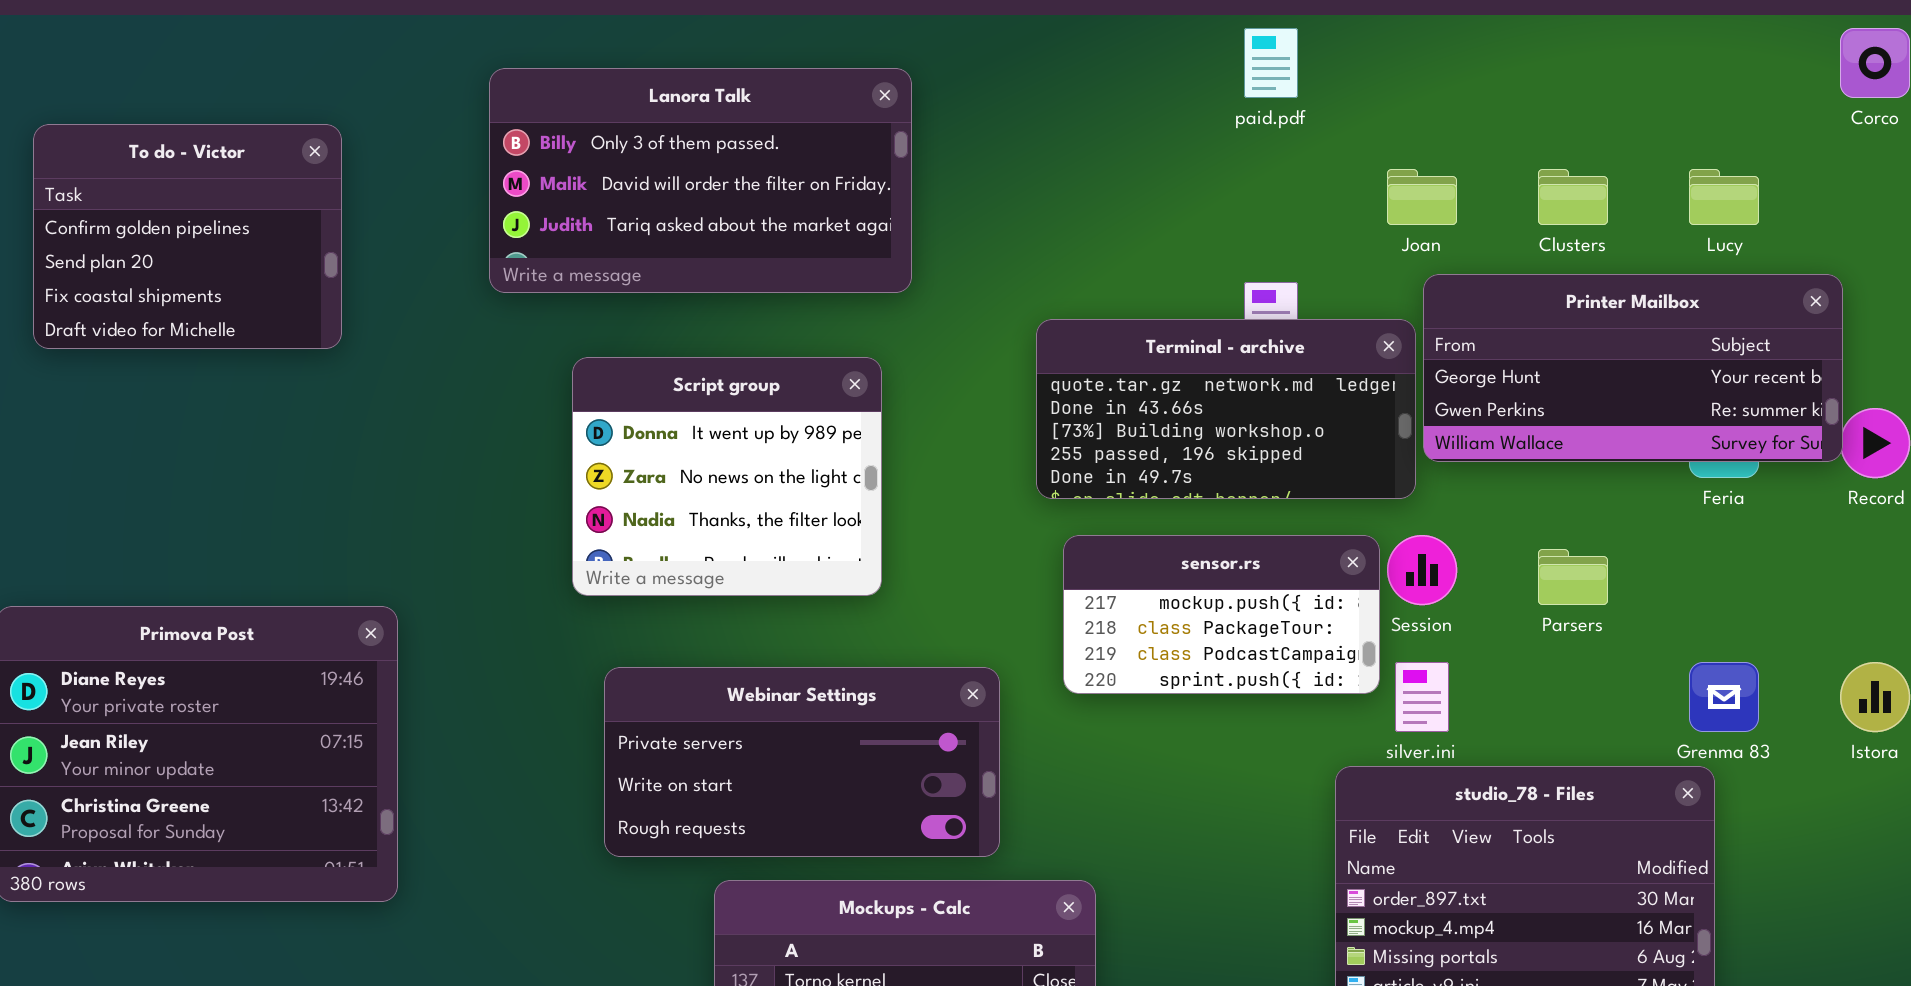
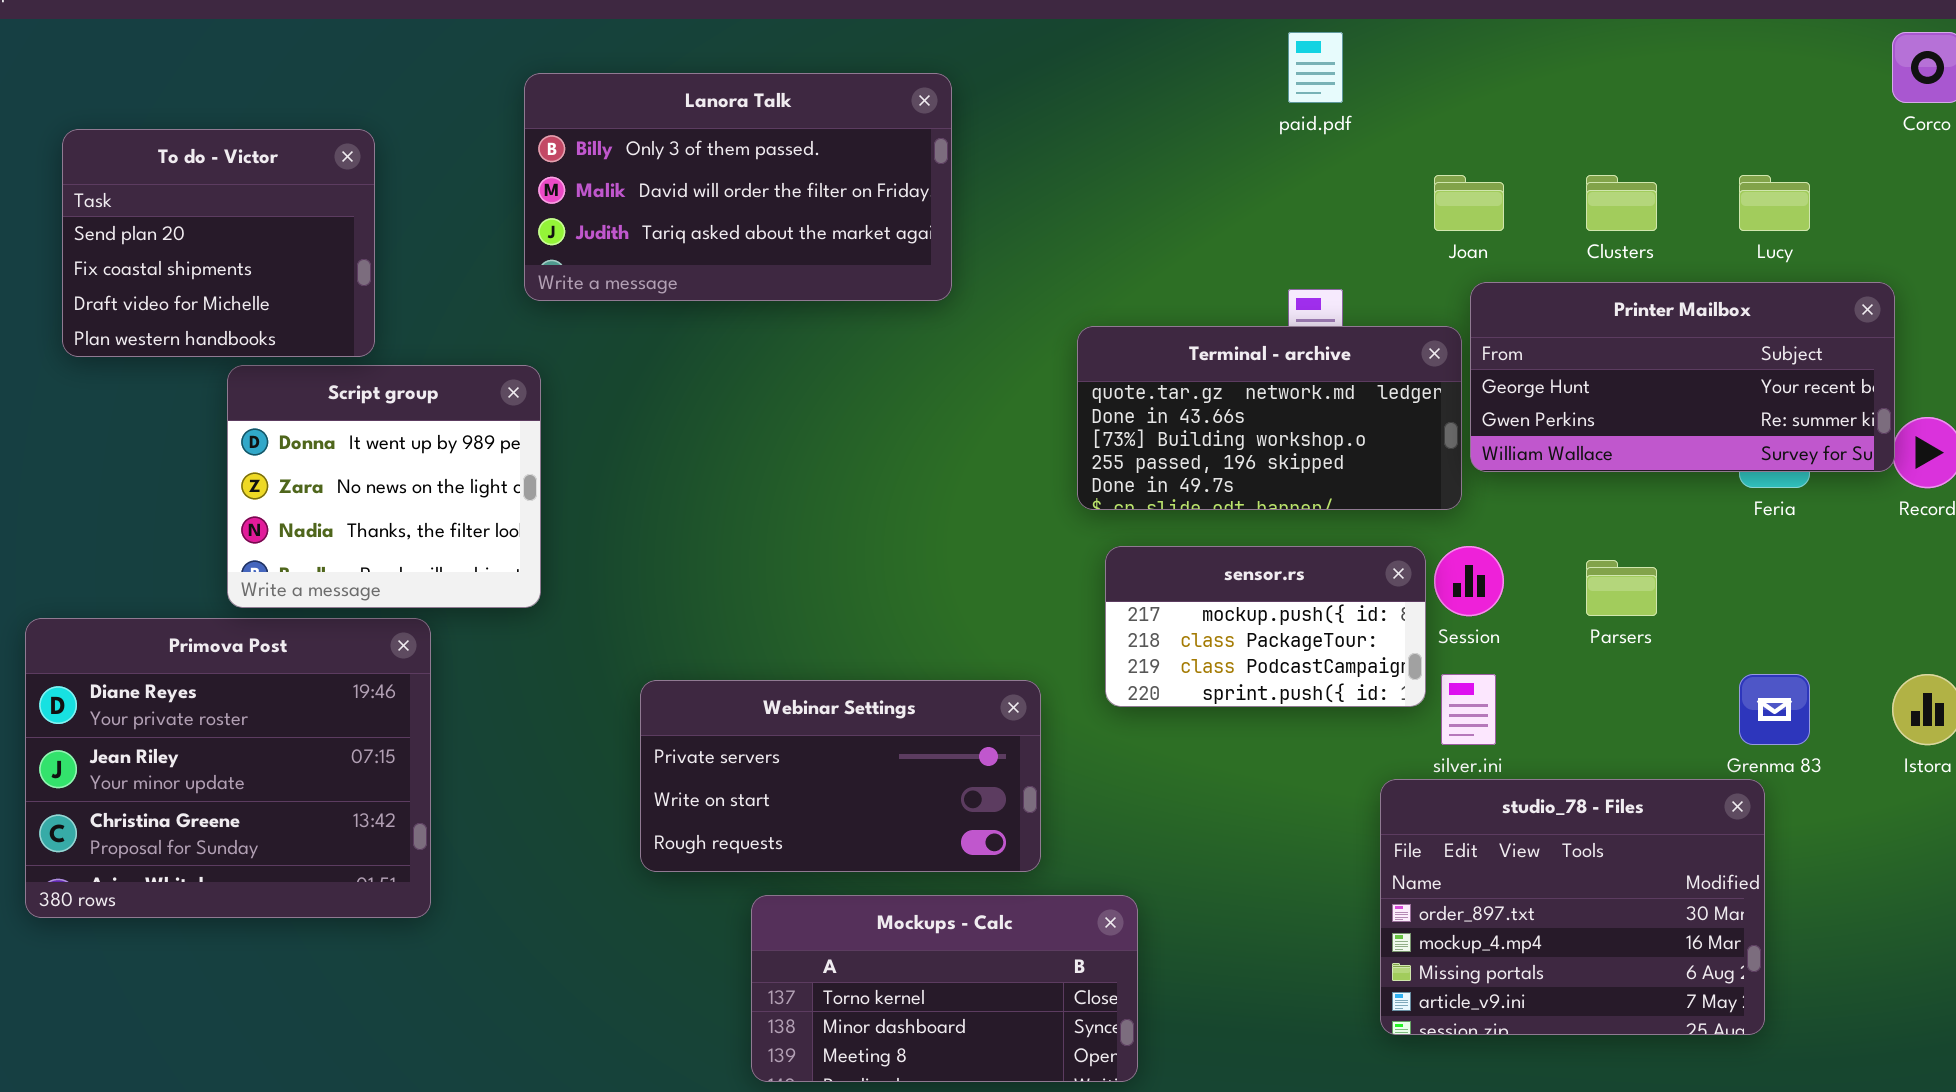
To do - Victor: [33,124,342,349] -> [62,129,375,357], scrolled down 1 row
Script group: [572,357,882,596] -> [227,365,541,608], moved

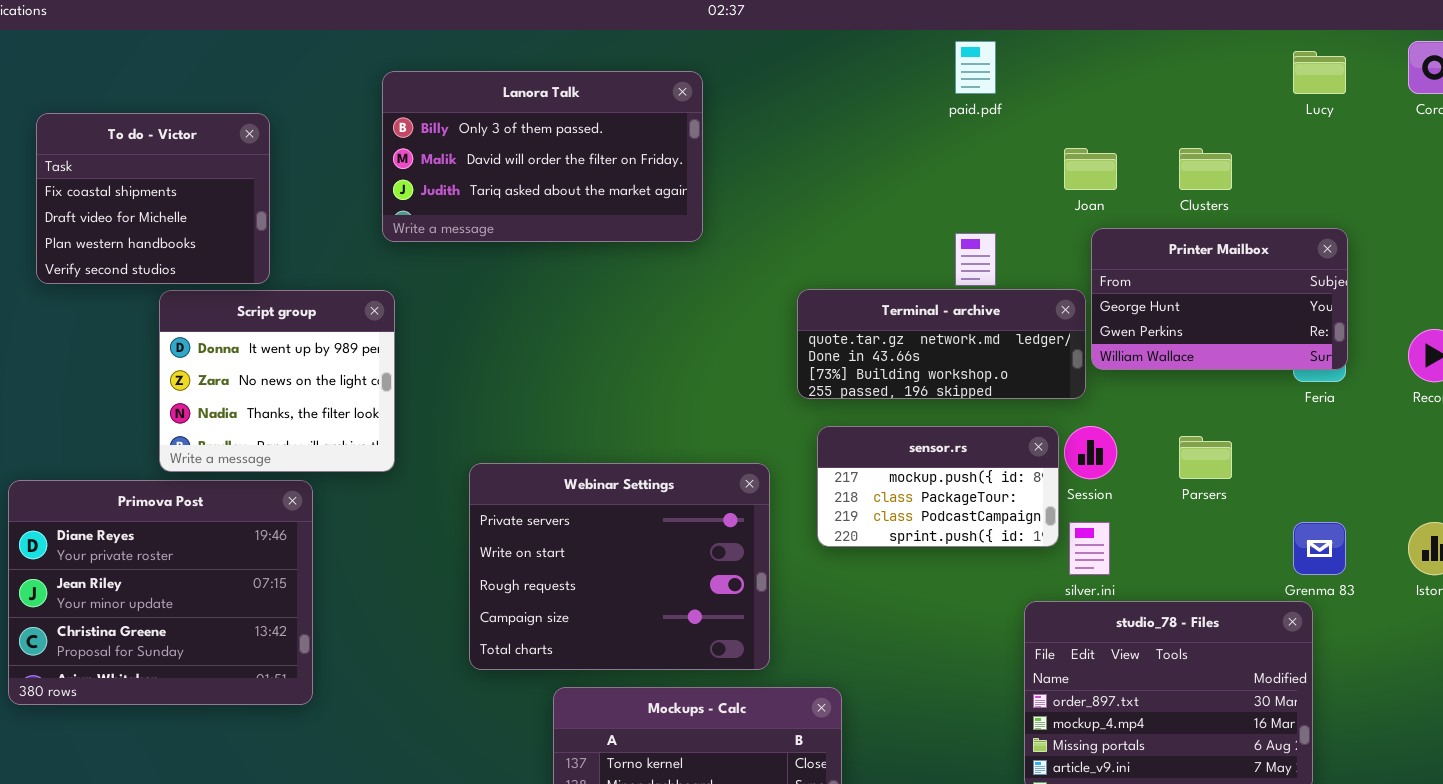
To do - Victor: [62,129,375,357] -> [36,113,270,284], scrolled down 1 row
Lucy: [1739,175,1810,231] -> [1293,51,1346,94], moved
Printer Mailbox: [1470,282,1895,472] -> [1091,228,1348,370], resized
Terminal - archive: [1077,326,1462,510] -> [797,289,1086,399], resized
Webinar Settings: [640,680,1041,872] -> [469,463,770,670], resized

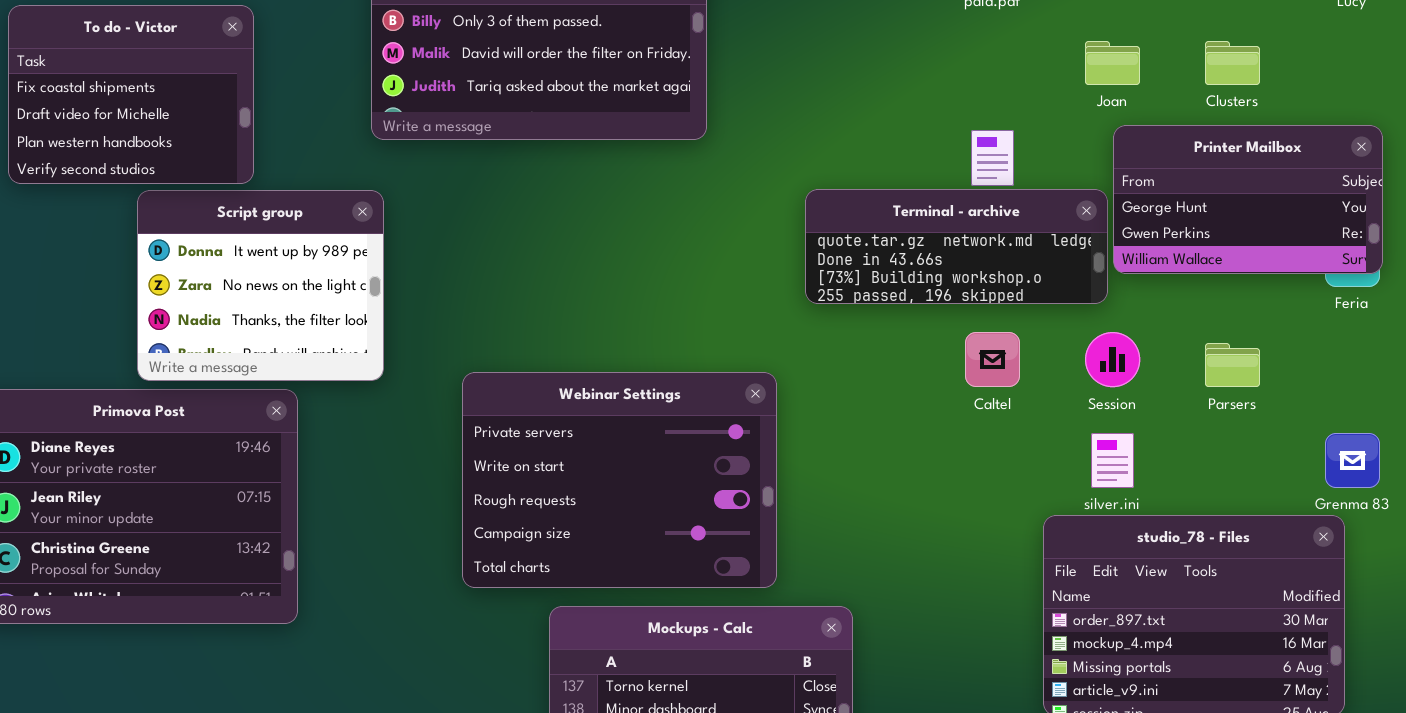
sensor.rs: [817,426,1059,547] -> none, closed

